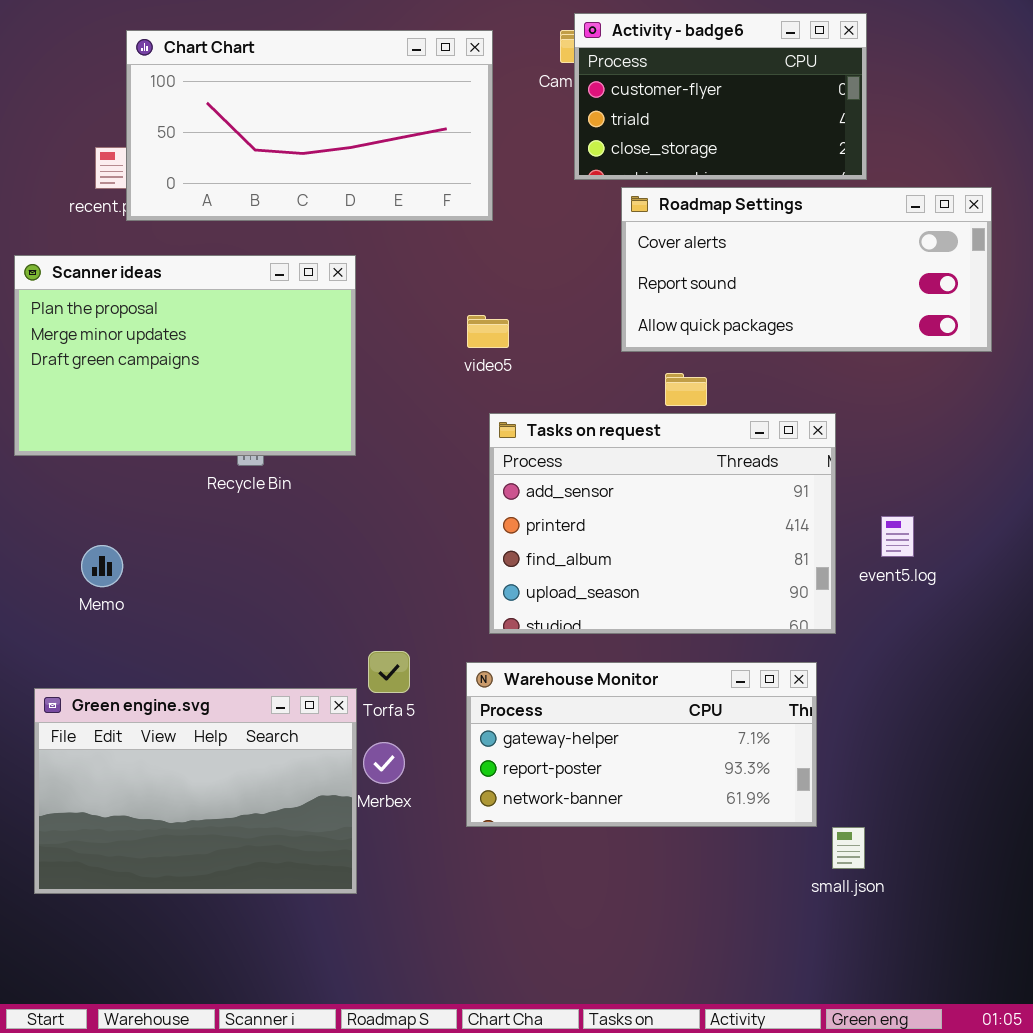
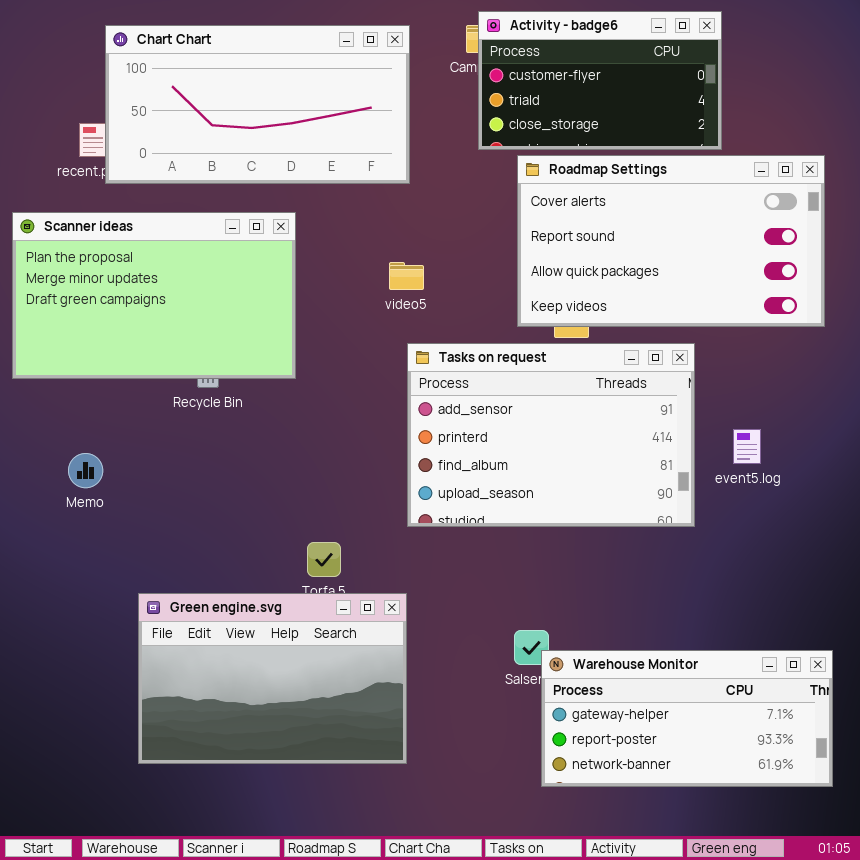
Roadmap Settings: [621,187,992,352] -> [517,155,825,327], resized
Warehouse Monitor: [466,662,817,827] -> [541,650,833,787], moved
Green engine.svg: [34,688,357,894] -> [138,593,407,764], moved

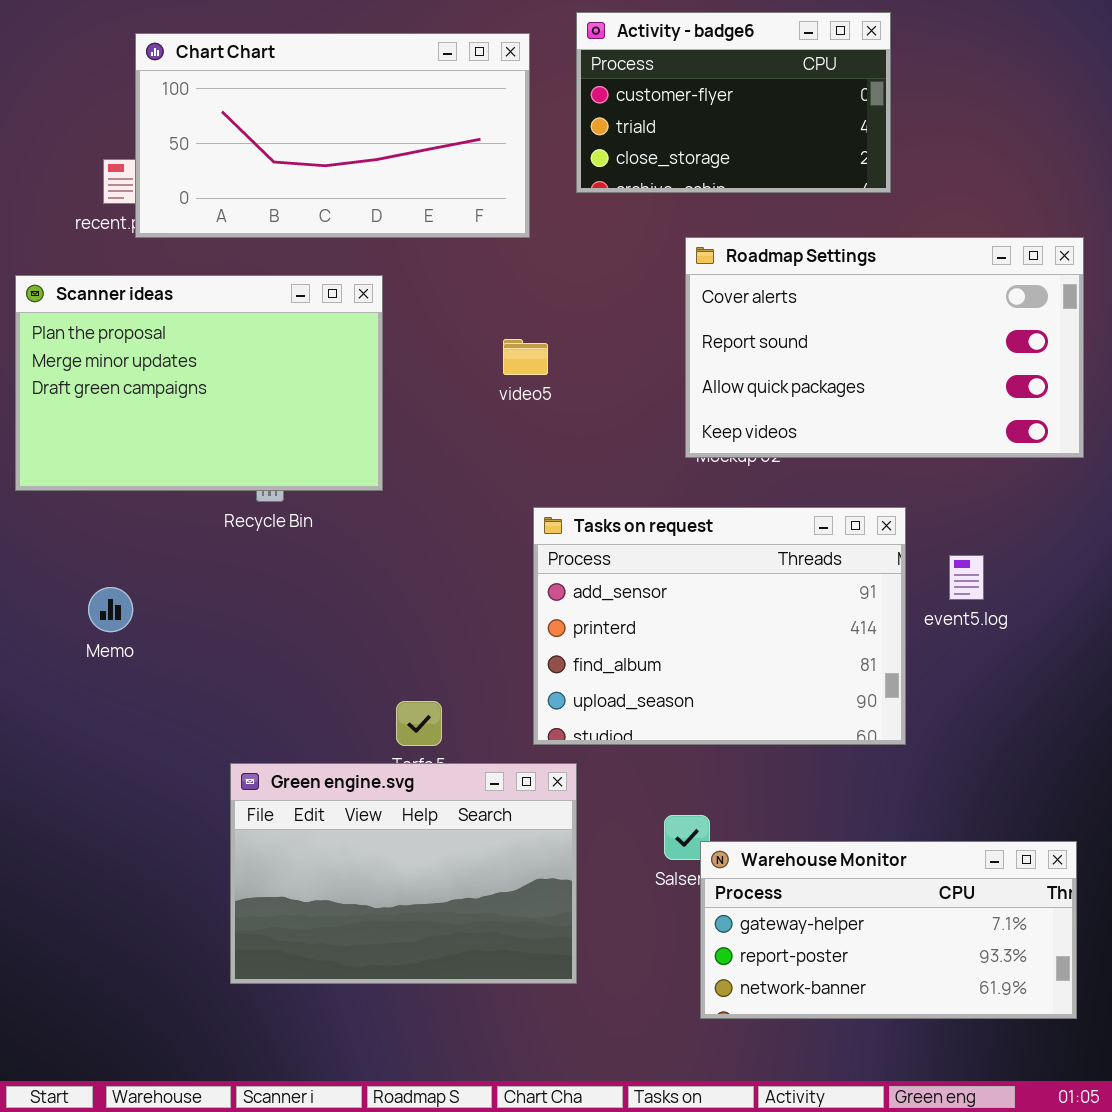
Activity - badge6: [478,11,722,150] -> [576,12,891,193], moved
Roadmap Settings: [517,155,825,327] -> [685,237,1084,458], moved
Tasks on request: [407,343,695,527] -> [533,507,906,745], moved
Green engine.svg: [138,593,407,764] -> [230,763,577,984], moved

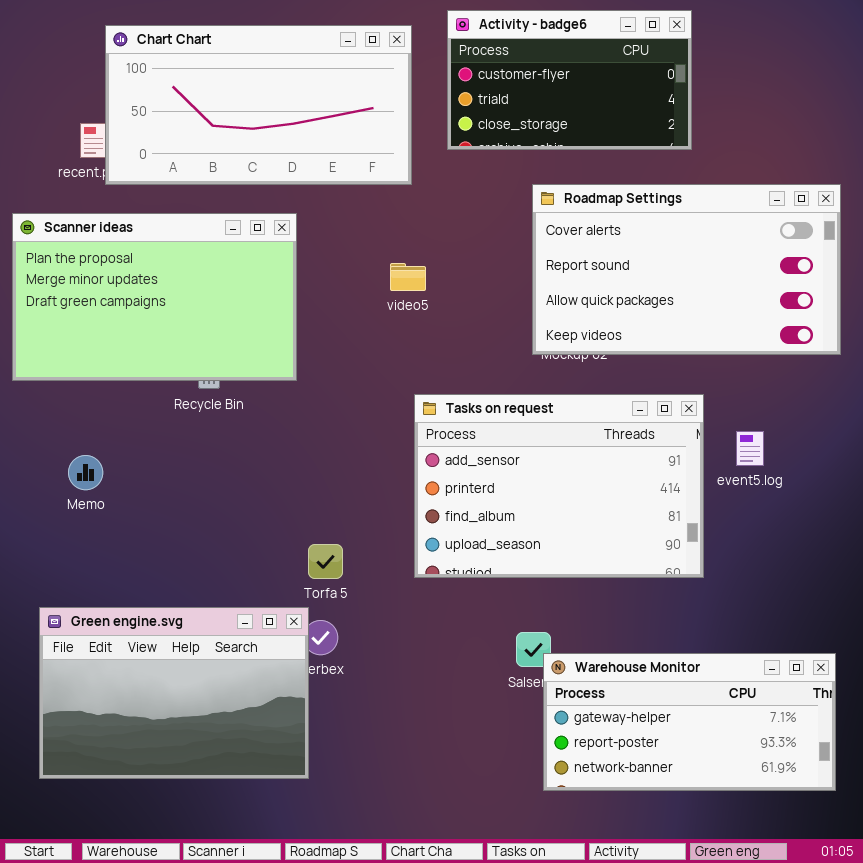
Green engine.svg: [230,763,577,984] -> [39,607,309,779], moved

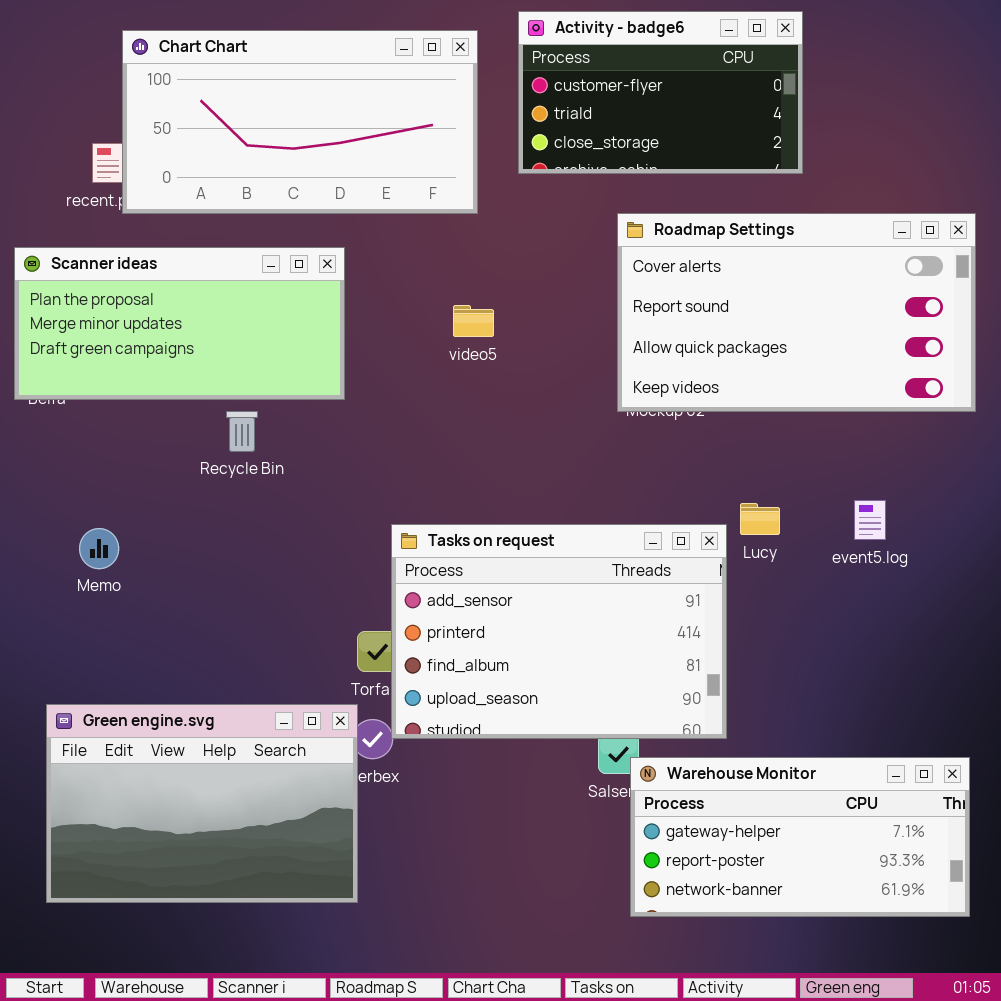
Scanner ideas: [12,213,297,381] -> [14,247,345,400], resized
Tasks on request: [414,394,704,578] -> [391,524,727,739], moved

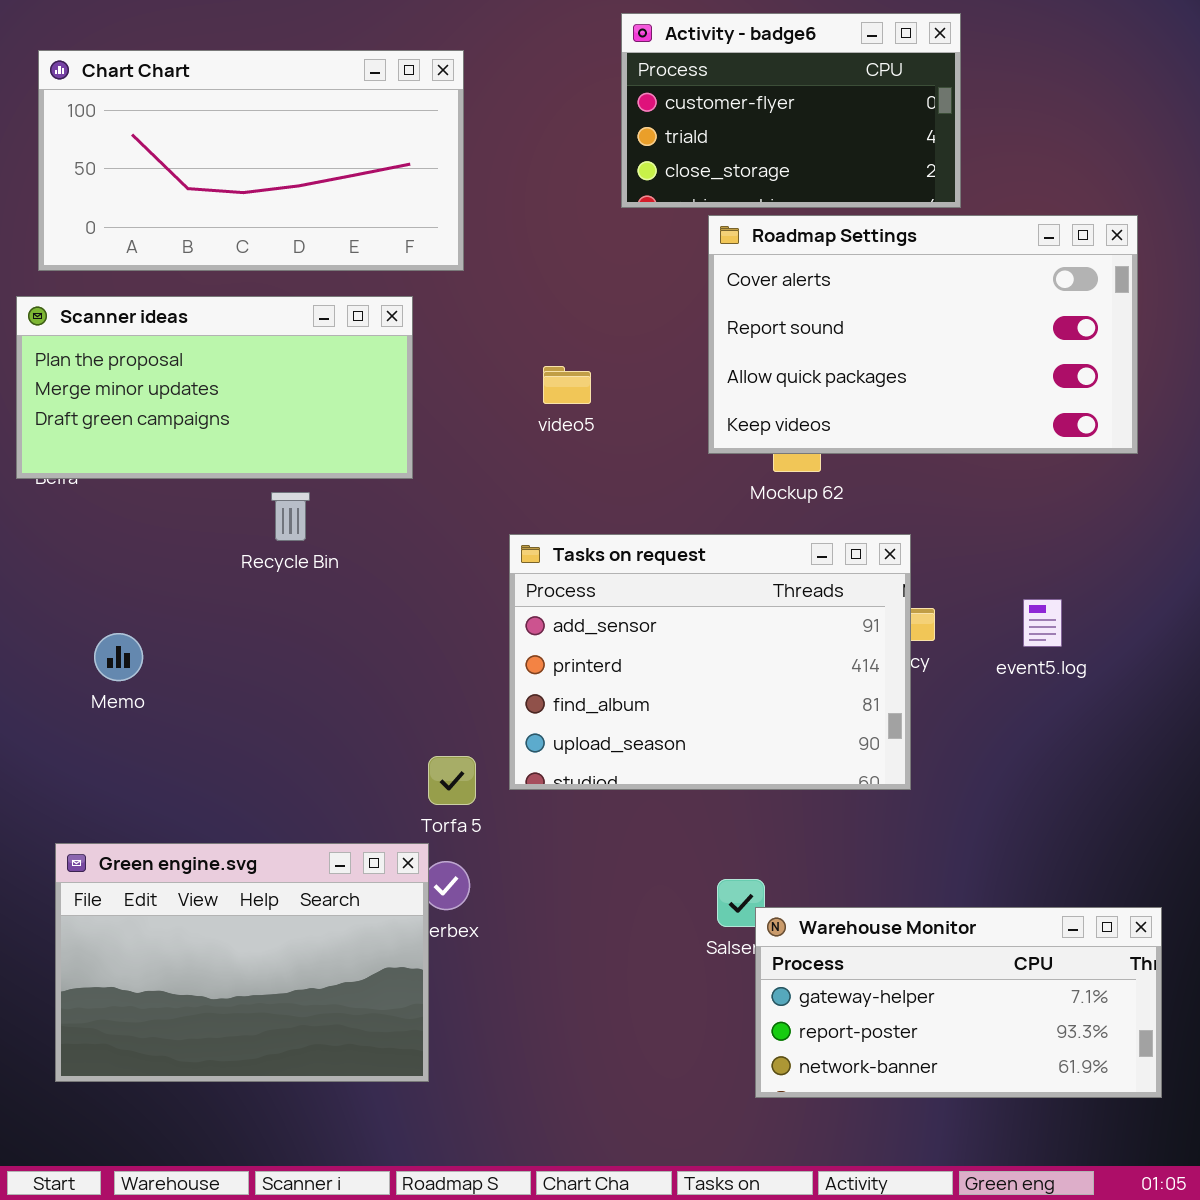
Chart Chart: [122,30,478,214] -> [38,50,464,271], moved
Roadmap Settings: [617,213,976,412] -> [708,215,1138,454], moved
Tasks on request: [391,524,727,739] -> [509,534,911,790], moved

